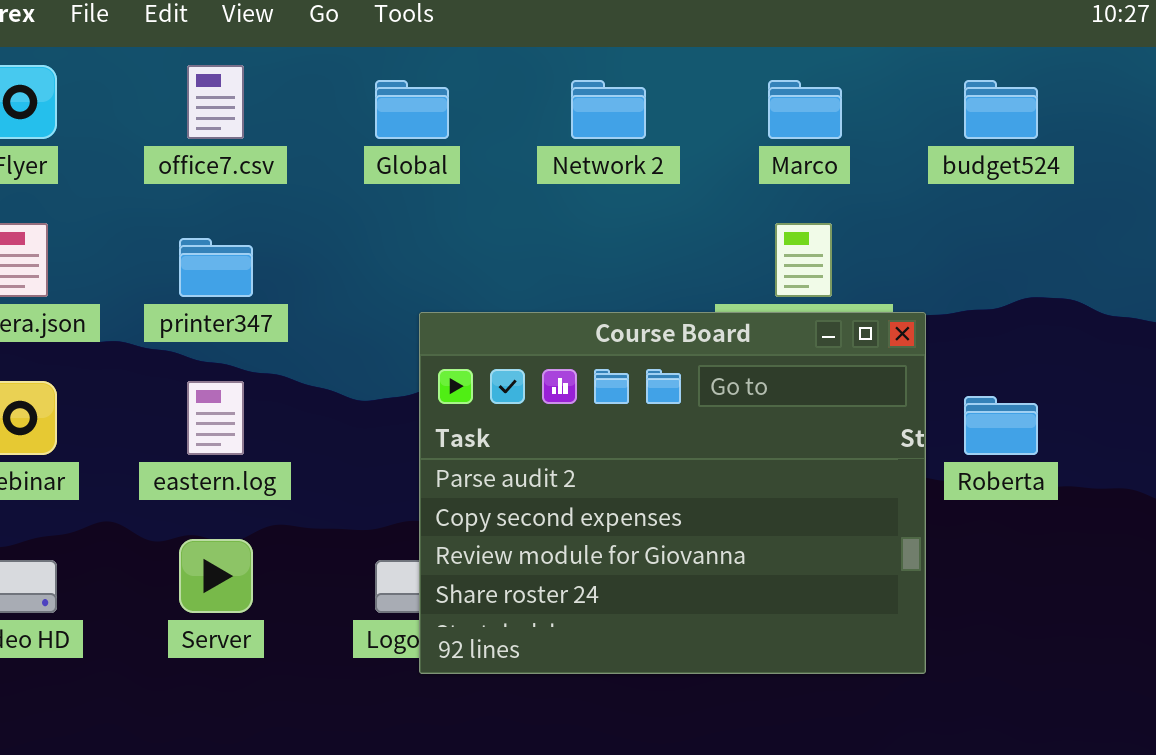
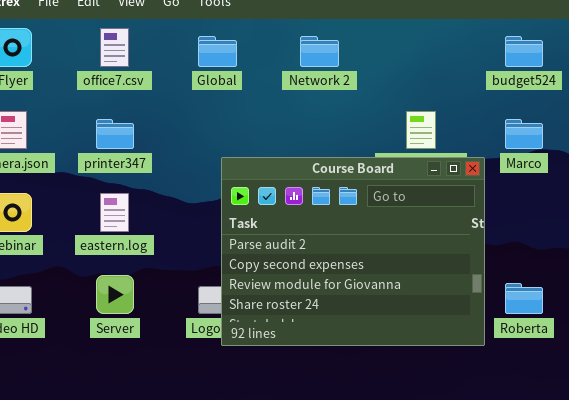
Marco: [768,80,842,139] -> [505,119,543,149], moved
Roberta: [964,396,1038,455] -> [505,283,543,314], moved

